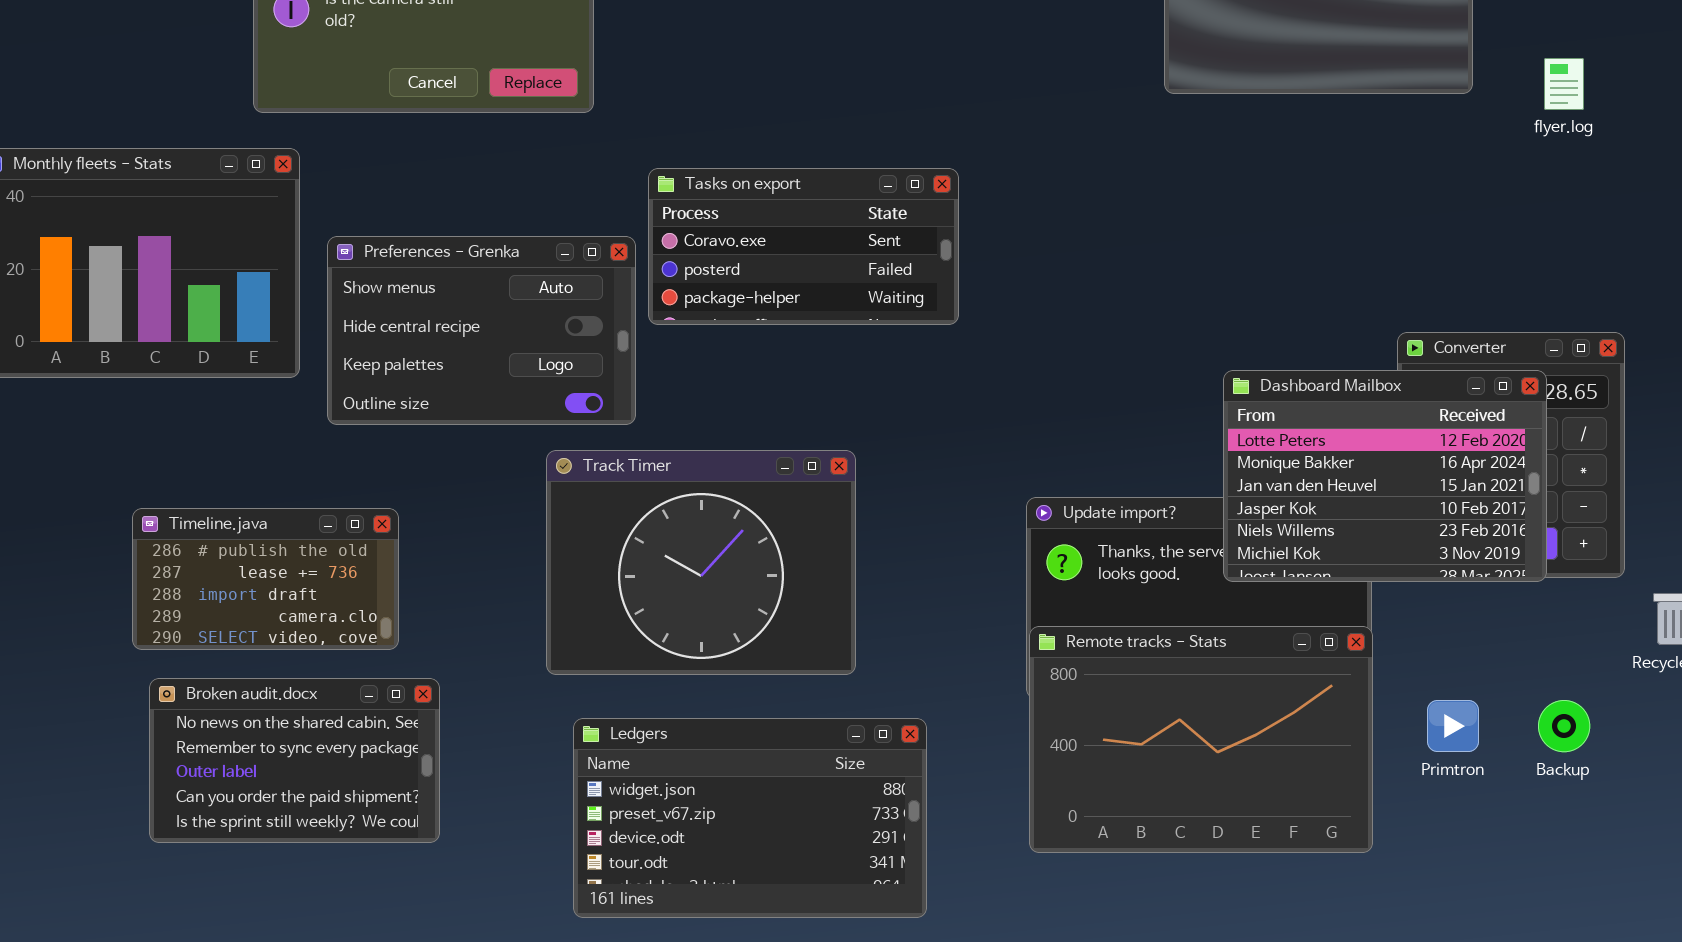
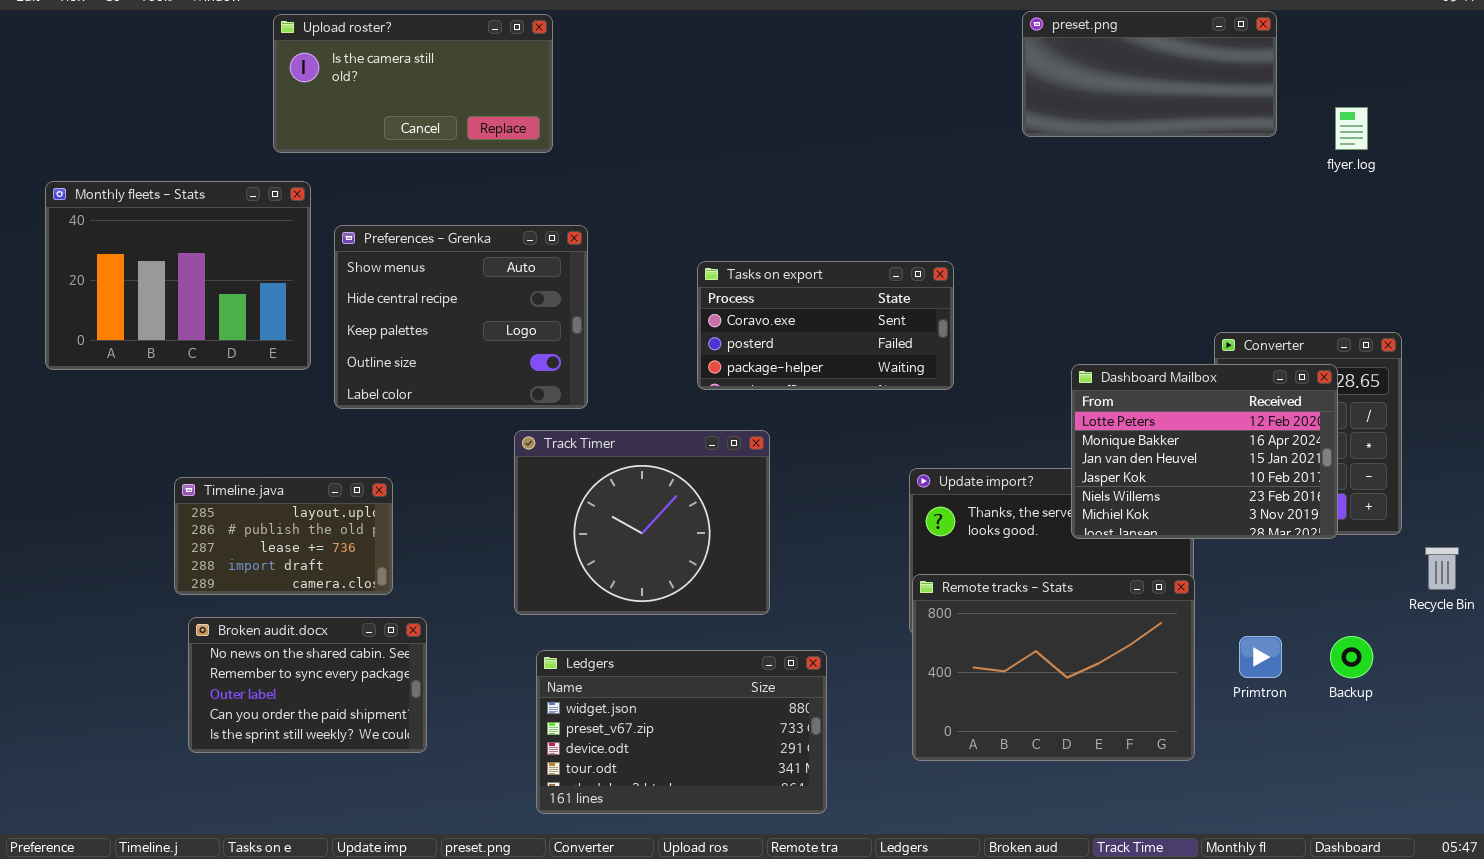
Tasks on export: [648,168,959,325] -> [697,261,954,390], moved
Preferences - Grenka: [327,236,636,425] -> [334,225,588,409], resized
Timeline.java: [132,508,399,650] -> [174,477,393,595], scrolled up 1 row

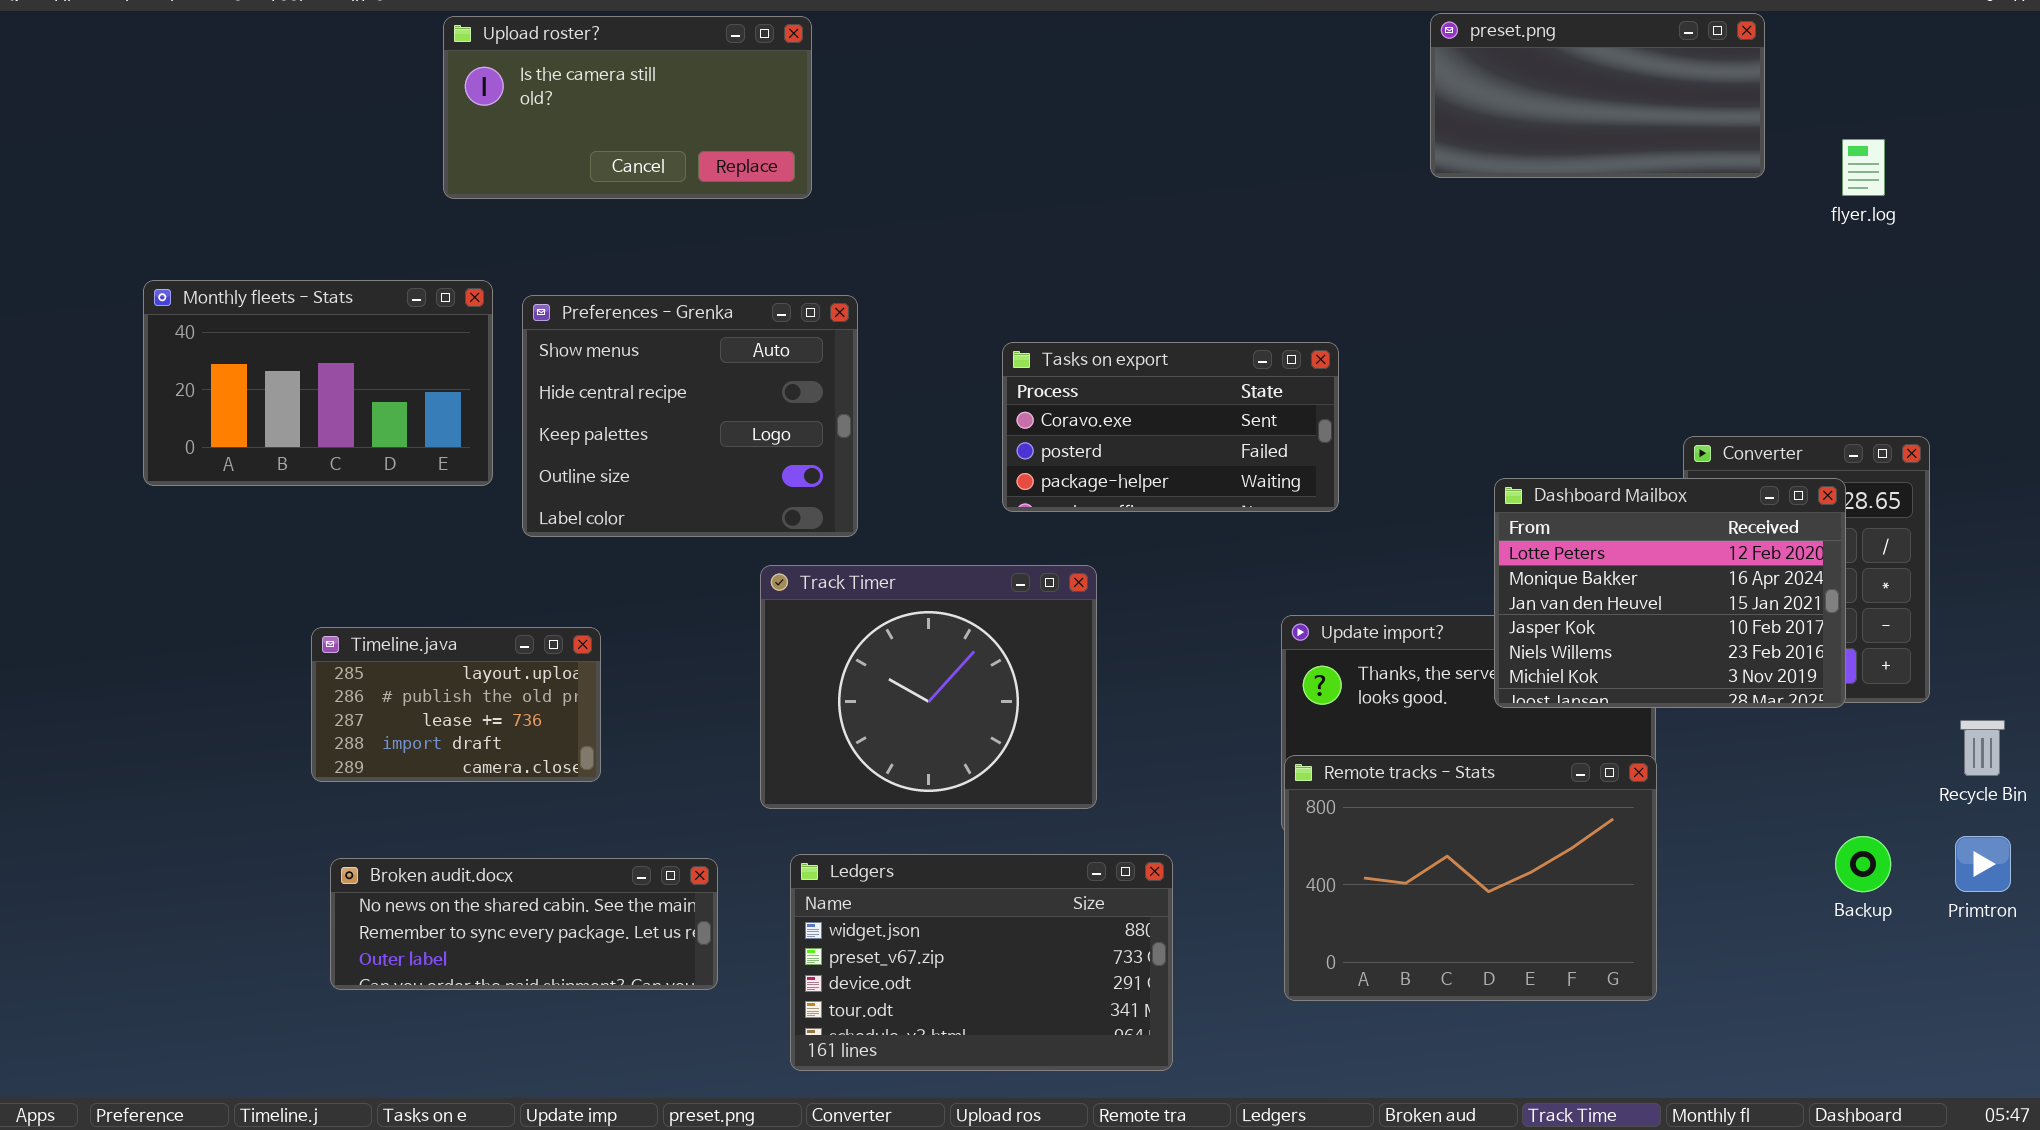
Monthly fleets - Stats: [45,181,311,370] -> [143,280,493,486], resized
Broken audit.docx: [188,617,427,753] -> [330,858,718,990], resized
Primtron: [1239,636,1282,678] -> [1955,836,2011,892], moved

